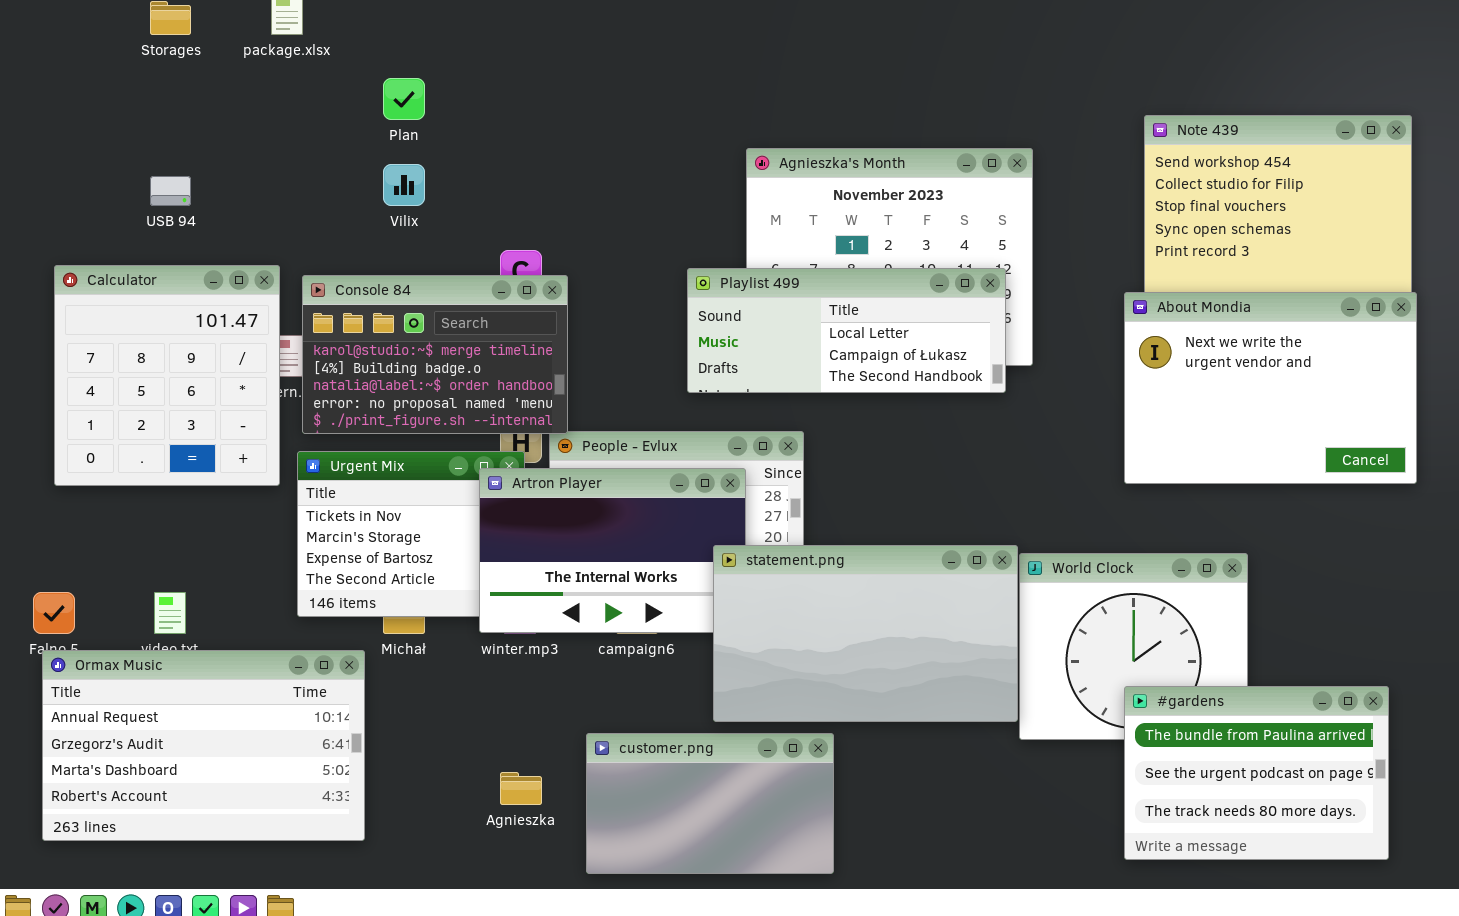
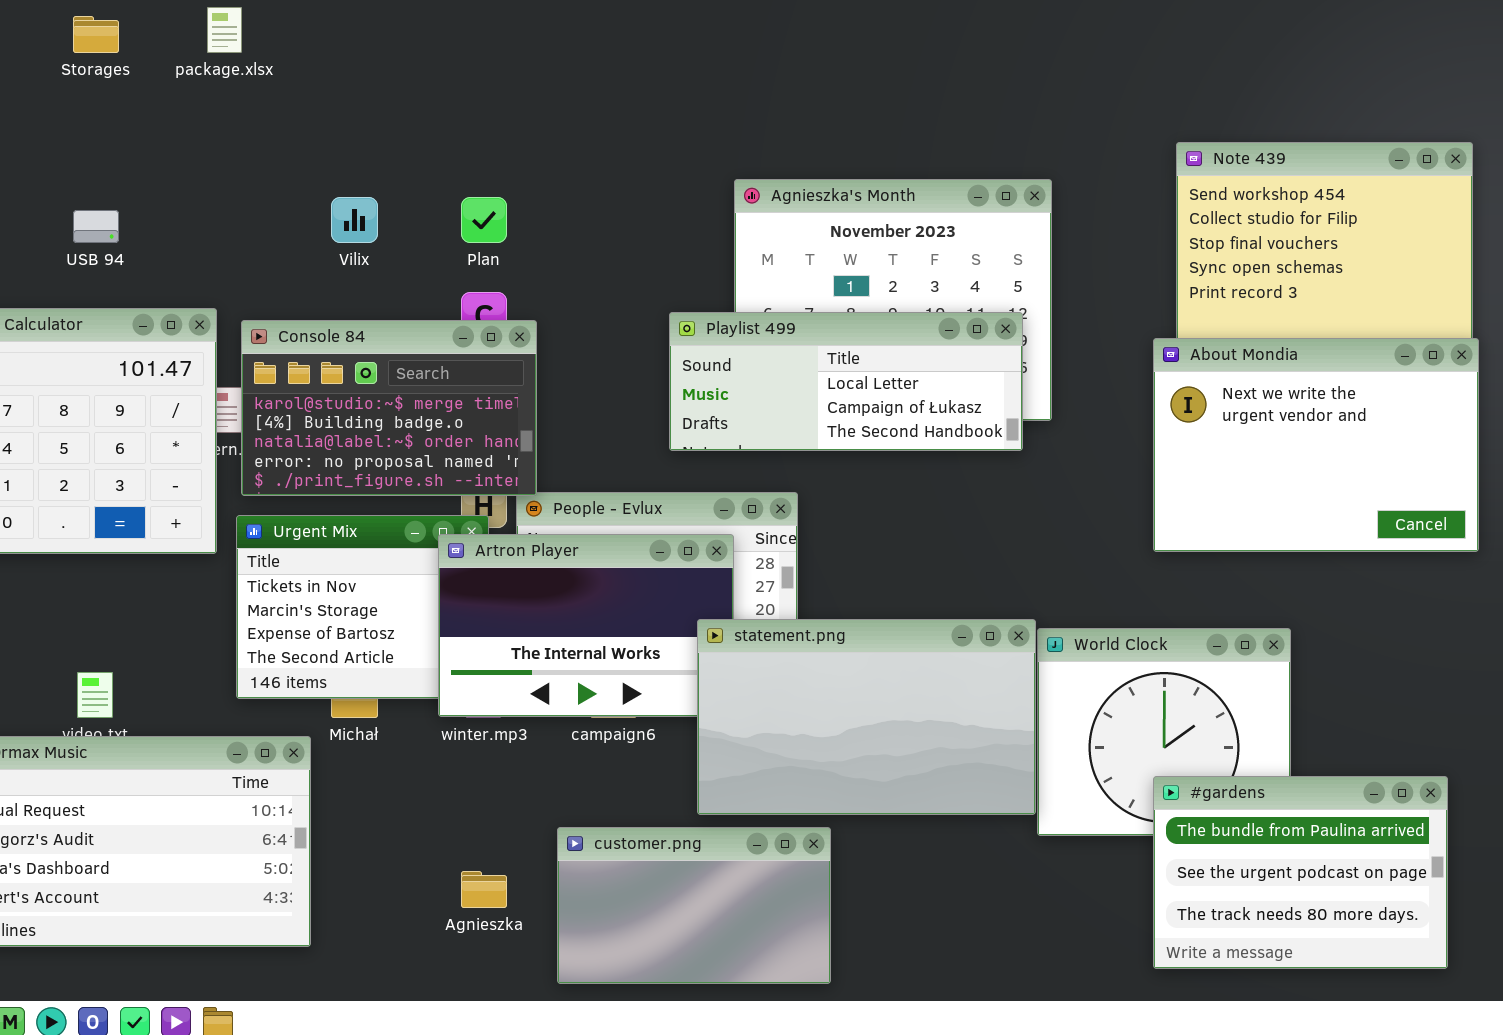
Plan: [383,78,425,120] -> [461,197,507,243], moved

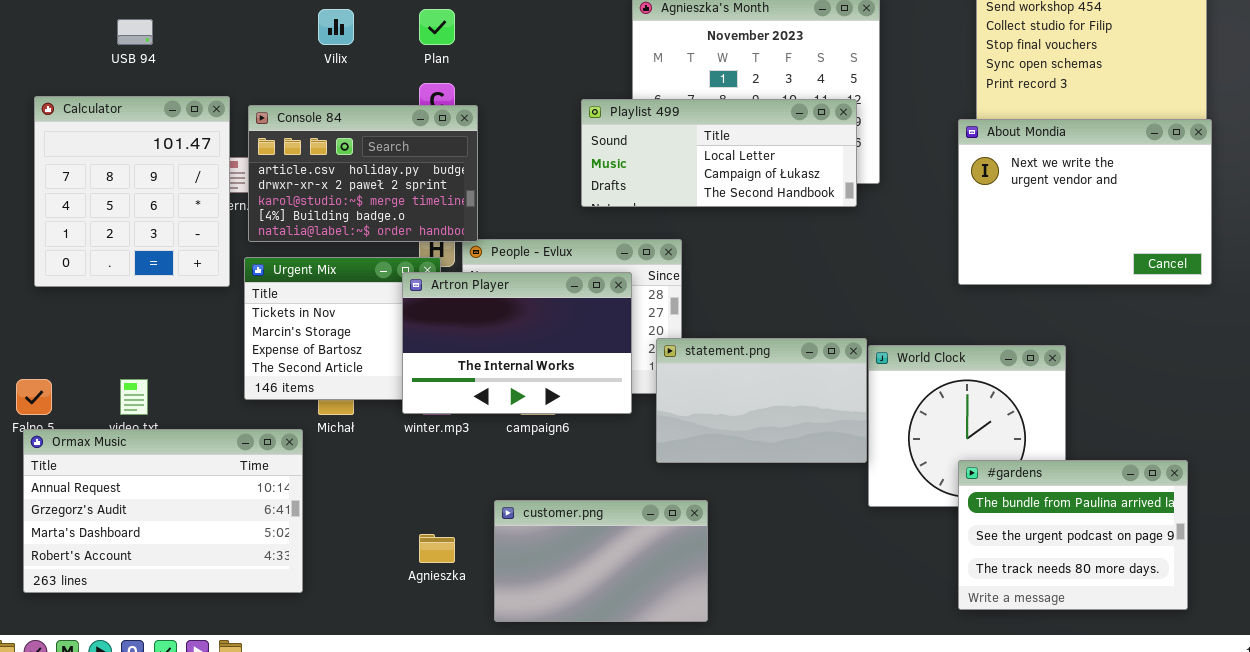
Console 84: [241,320,537,496] -> [248,105,478,242], scrolled up 2 rows
statement.png: [697,619,1036,815] -> [656,338,867,463], resized

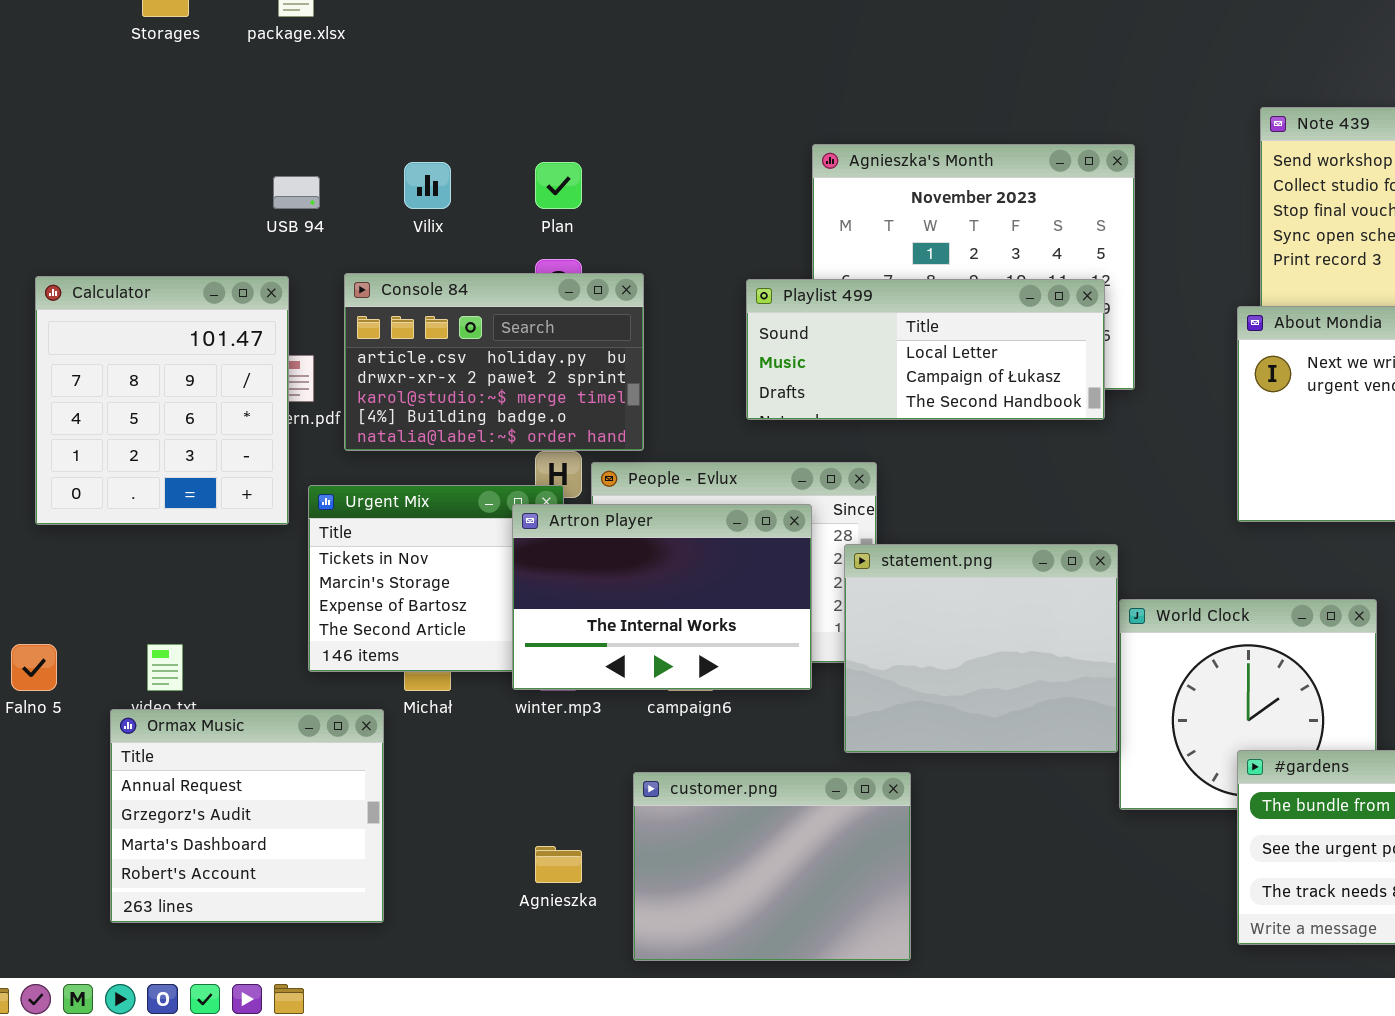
USB 94: [117,19,153,45] -> [273,176,320,209], moved
Console 84: [248,105,478,242] -> [344,273,644,451], moved
statement.png: [656,338,867,463] -> [844,544,1118,753], resized
Ormax Music: [23,429,303,593] -> [110,709,384,923], resized
customer.png: [494,500,708,622] -> [633,772,911,961], resized

